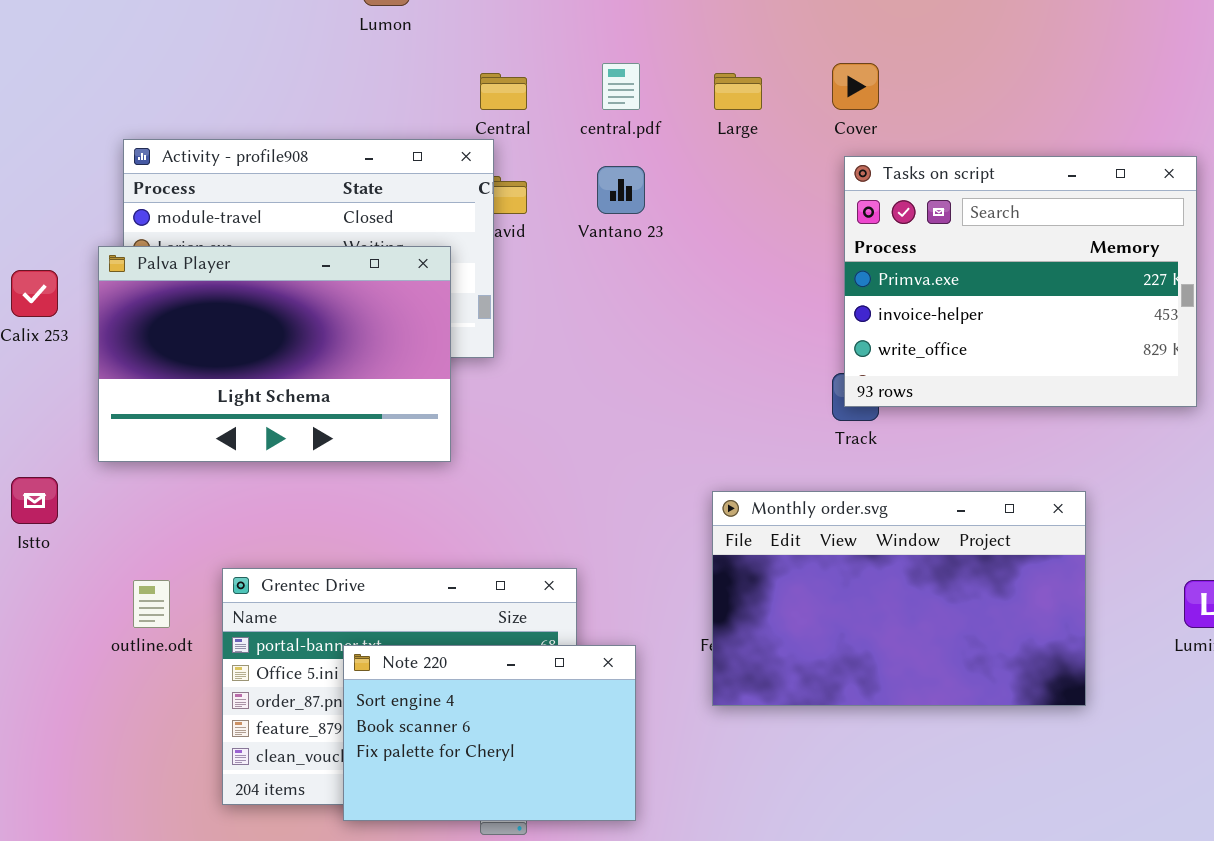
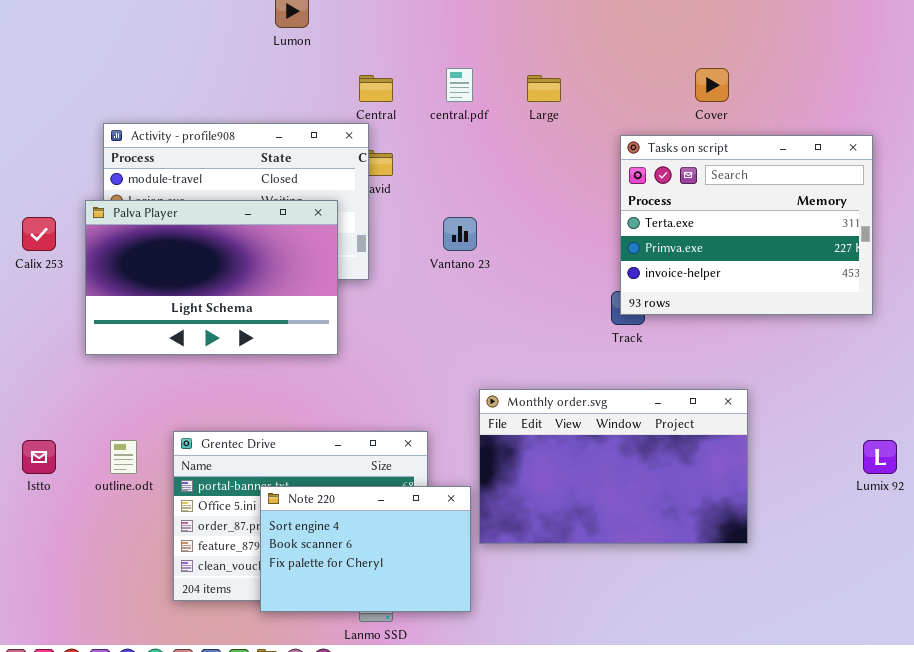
Cover: [832,63,879,110] -> [695,68,729,102], moved
Tasks on script: [844,156,1197,407] -> [620,135,873,315], scrolled up 1 row
Vantano 23: [597,166,645,214] -> [443,217,477,251], moved
Istto: [11,477,58,524] -> [22,440,56,474], moved
Monthly order.svg: [712,491,1086,706] -> [479,389,748,544], moved

